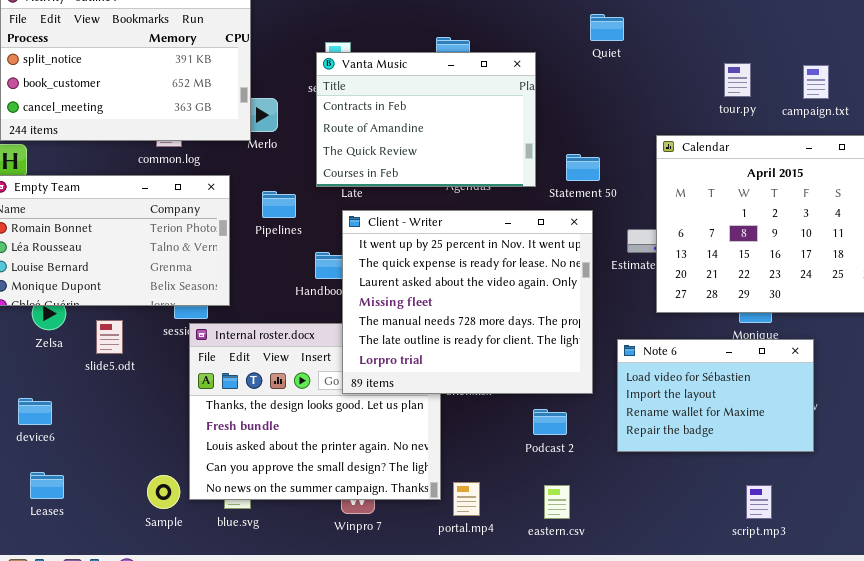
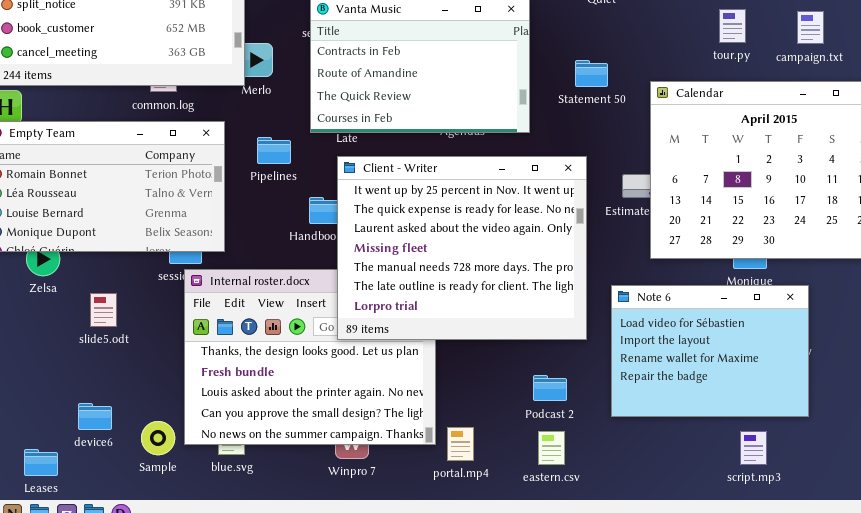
Statement 50: [566,154,600,181] -> [575,60,608,87], moved
slide5.odt: [96,320,123,354] -> [90,293,117,327], moved
Note 6: [617,339,814,452] -> [611,285,809,417], resized
device6: [18,398,52,425] -> [78,403,112,430], moved
Podcast 2: [533,409,567,435] -> [533,375,567,401], moved
Leases: [30,472,64,499] -> [24,449,58,476], moved

